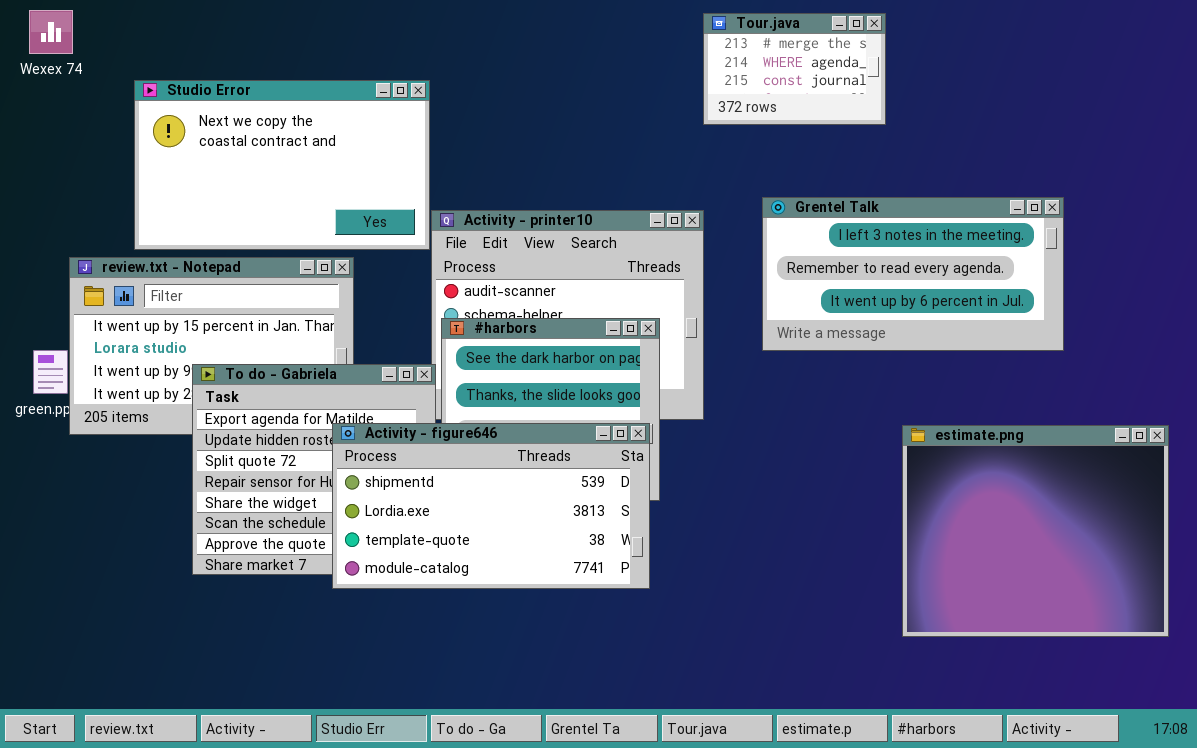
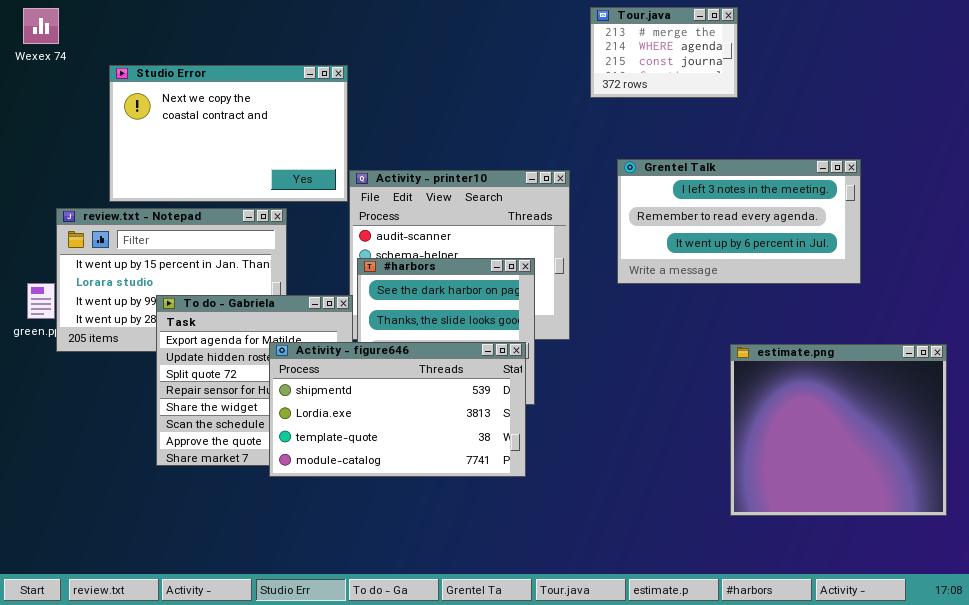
Tour.java: [703,13,886,125] -> [590,7,738,98], moved

